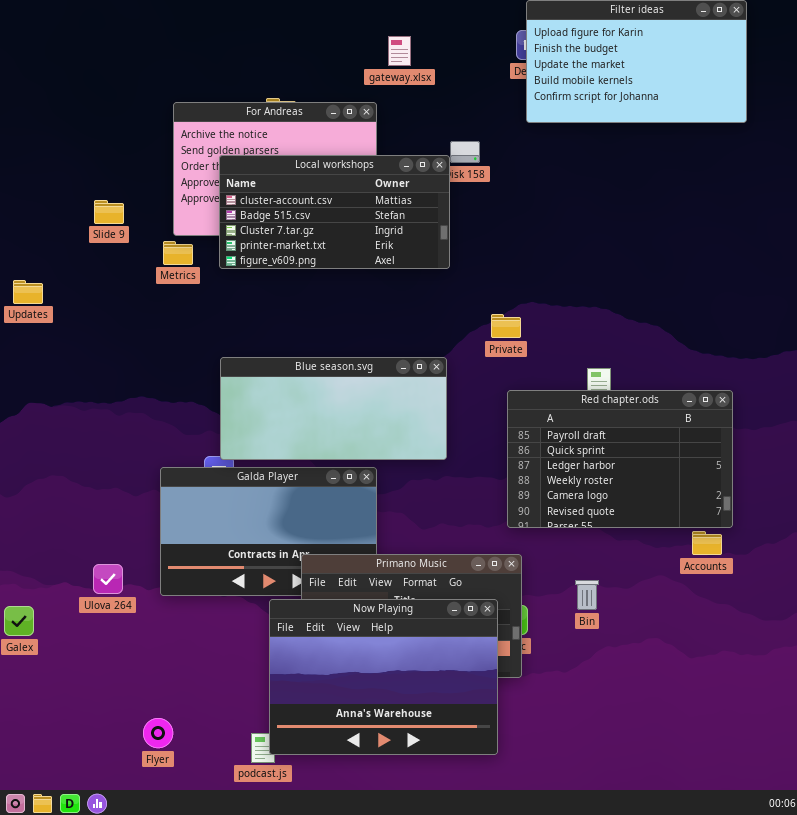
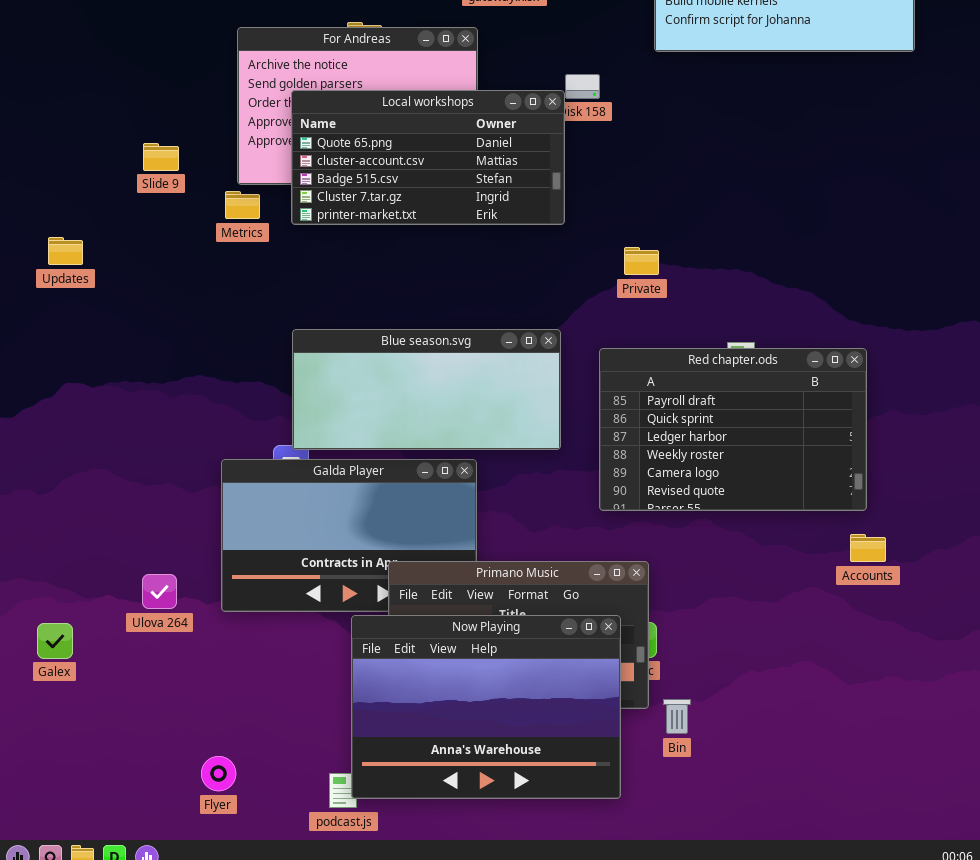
Local workshops: [219,155,450,269] -> [291,90,565,225], scrolled up 1 row
Private: [491,314,521,338] -> [624,247,659,275], moved
Red chapter.ods: [507,390,733,528] -> [599,348,867,511], moved
Bin: [575,580,599,610] -> [663,699,691,734], moved

